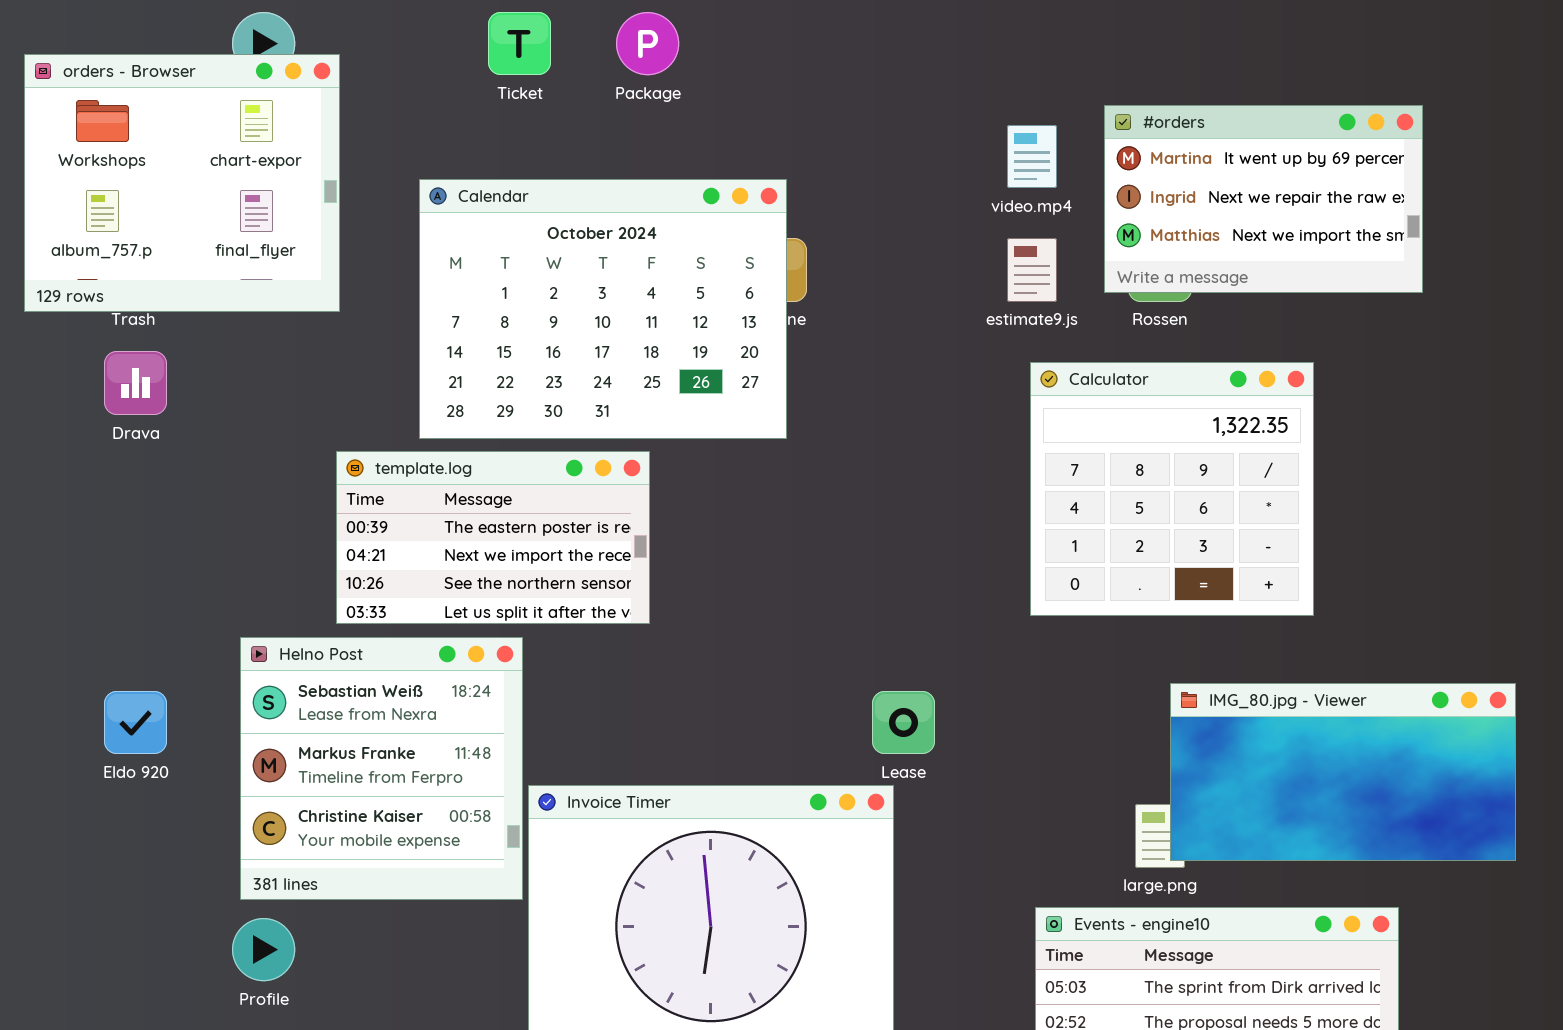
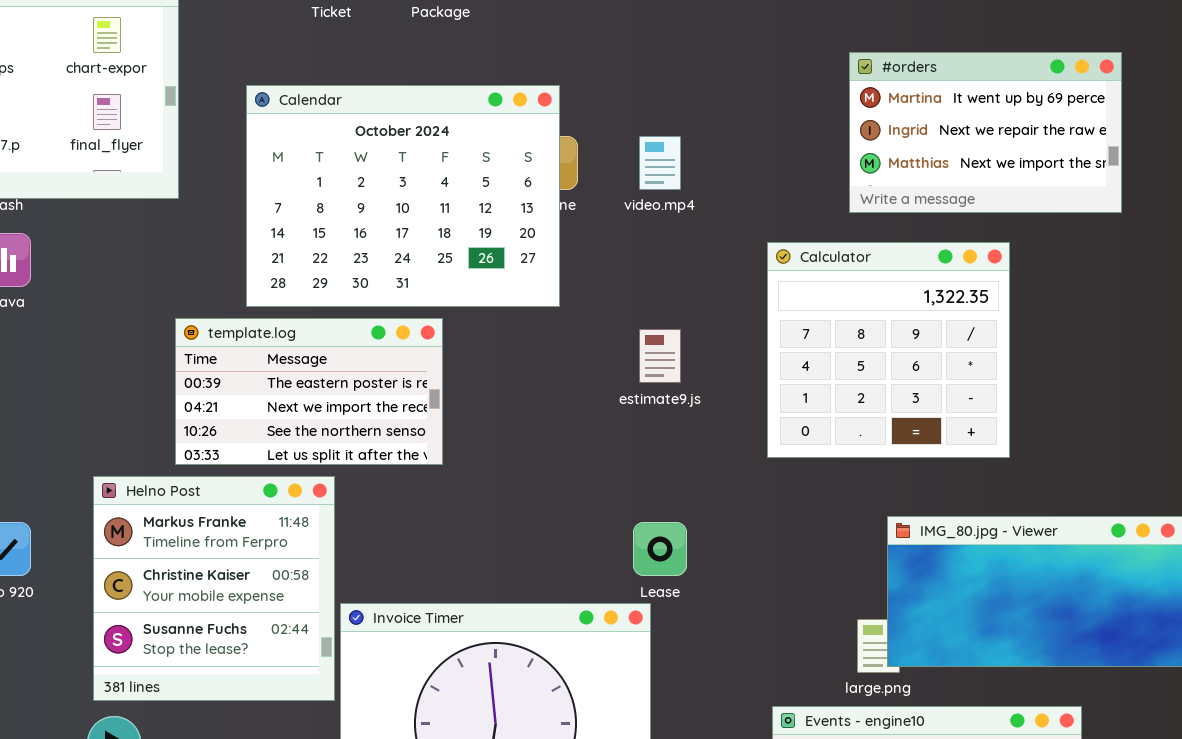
#orders: [1104,105,1423,293] -> [849,52,1122,213], moved
video.mp4: [1007,125,1057,188] -> [639,136,681,190], moved
estimate9.js: [1007,238,1057,302] -> [639,329,681,383], moved
Helno Post: [240,637,523,900] -> [93,476,335,701], scrolled down 1 row

